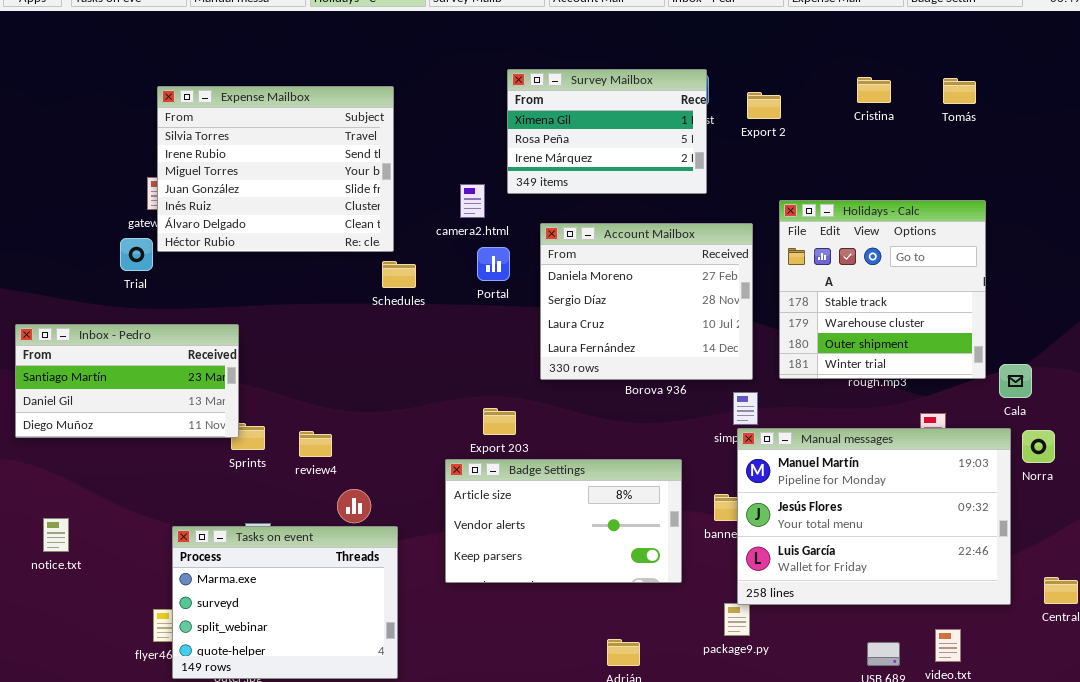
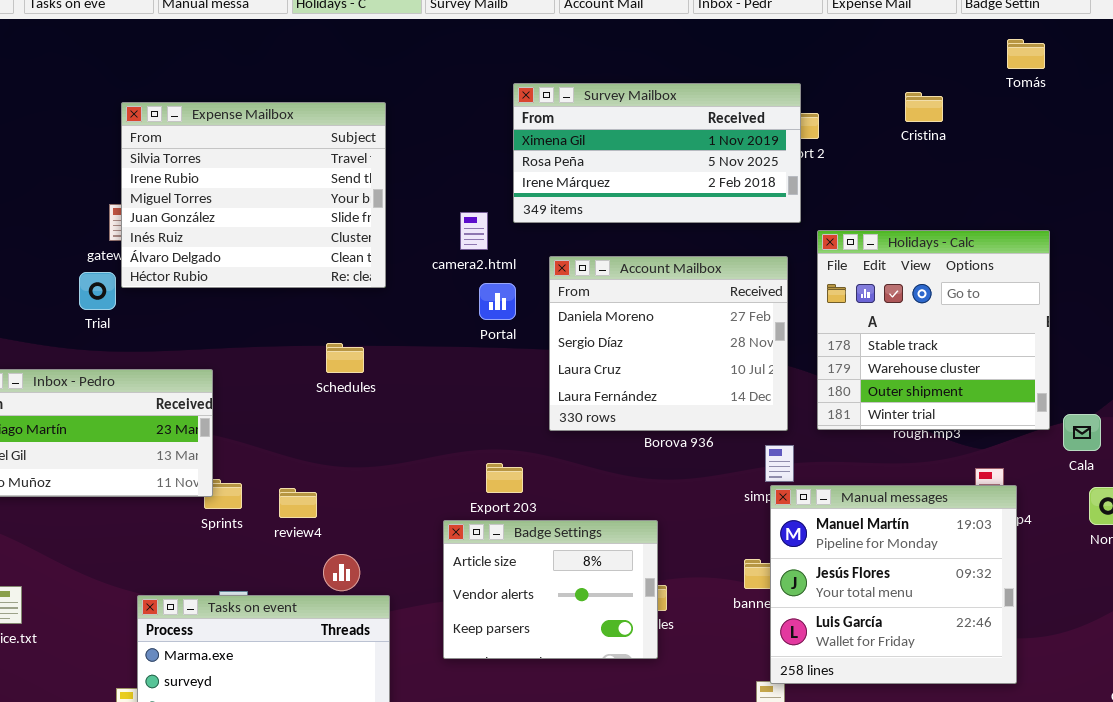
Survey Mailbox: [507,69,707,194] -> [513,83,801,223], resized
Tomás: [943,78,976,104] -> [1007,39,1045,69], moved
Schedules: [382,261,416,288] -> [326,343,364,373], moved
Manual messages: [737,428,1011,605] -> [770,485,1017,684], resized
Badge Settings: [445,459,682,583] -> [443,520,658,659], resized

